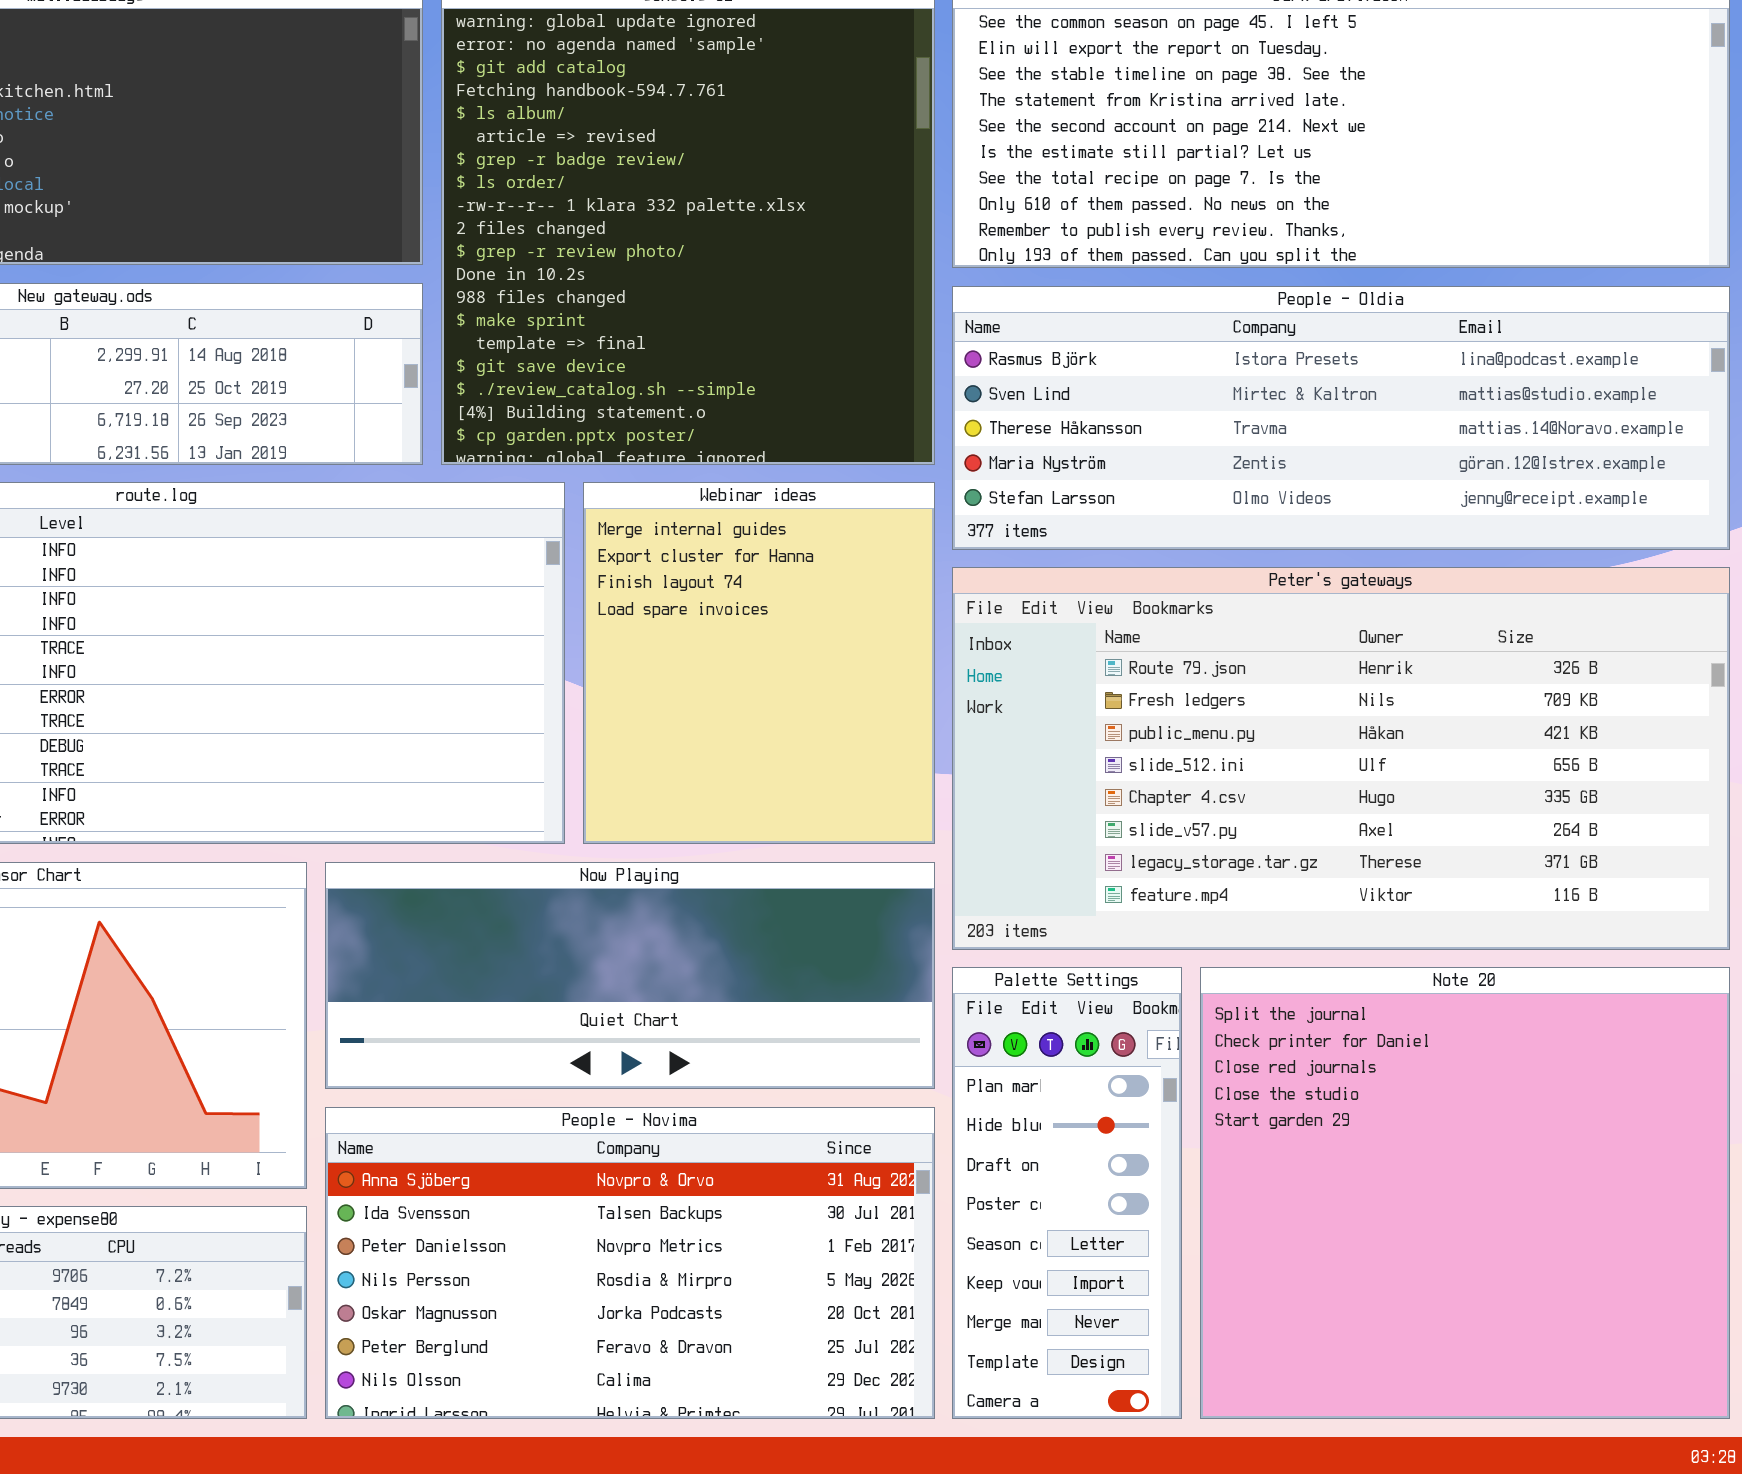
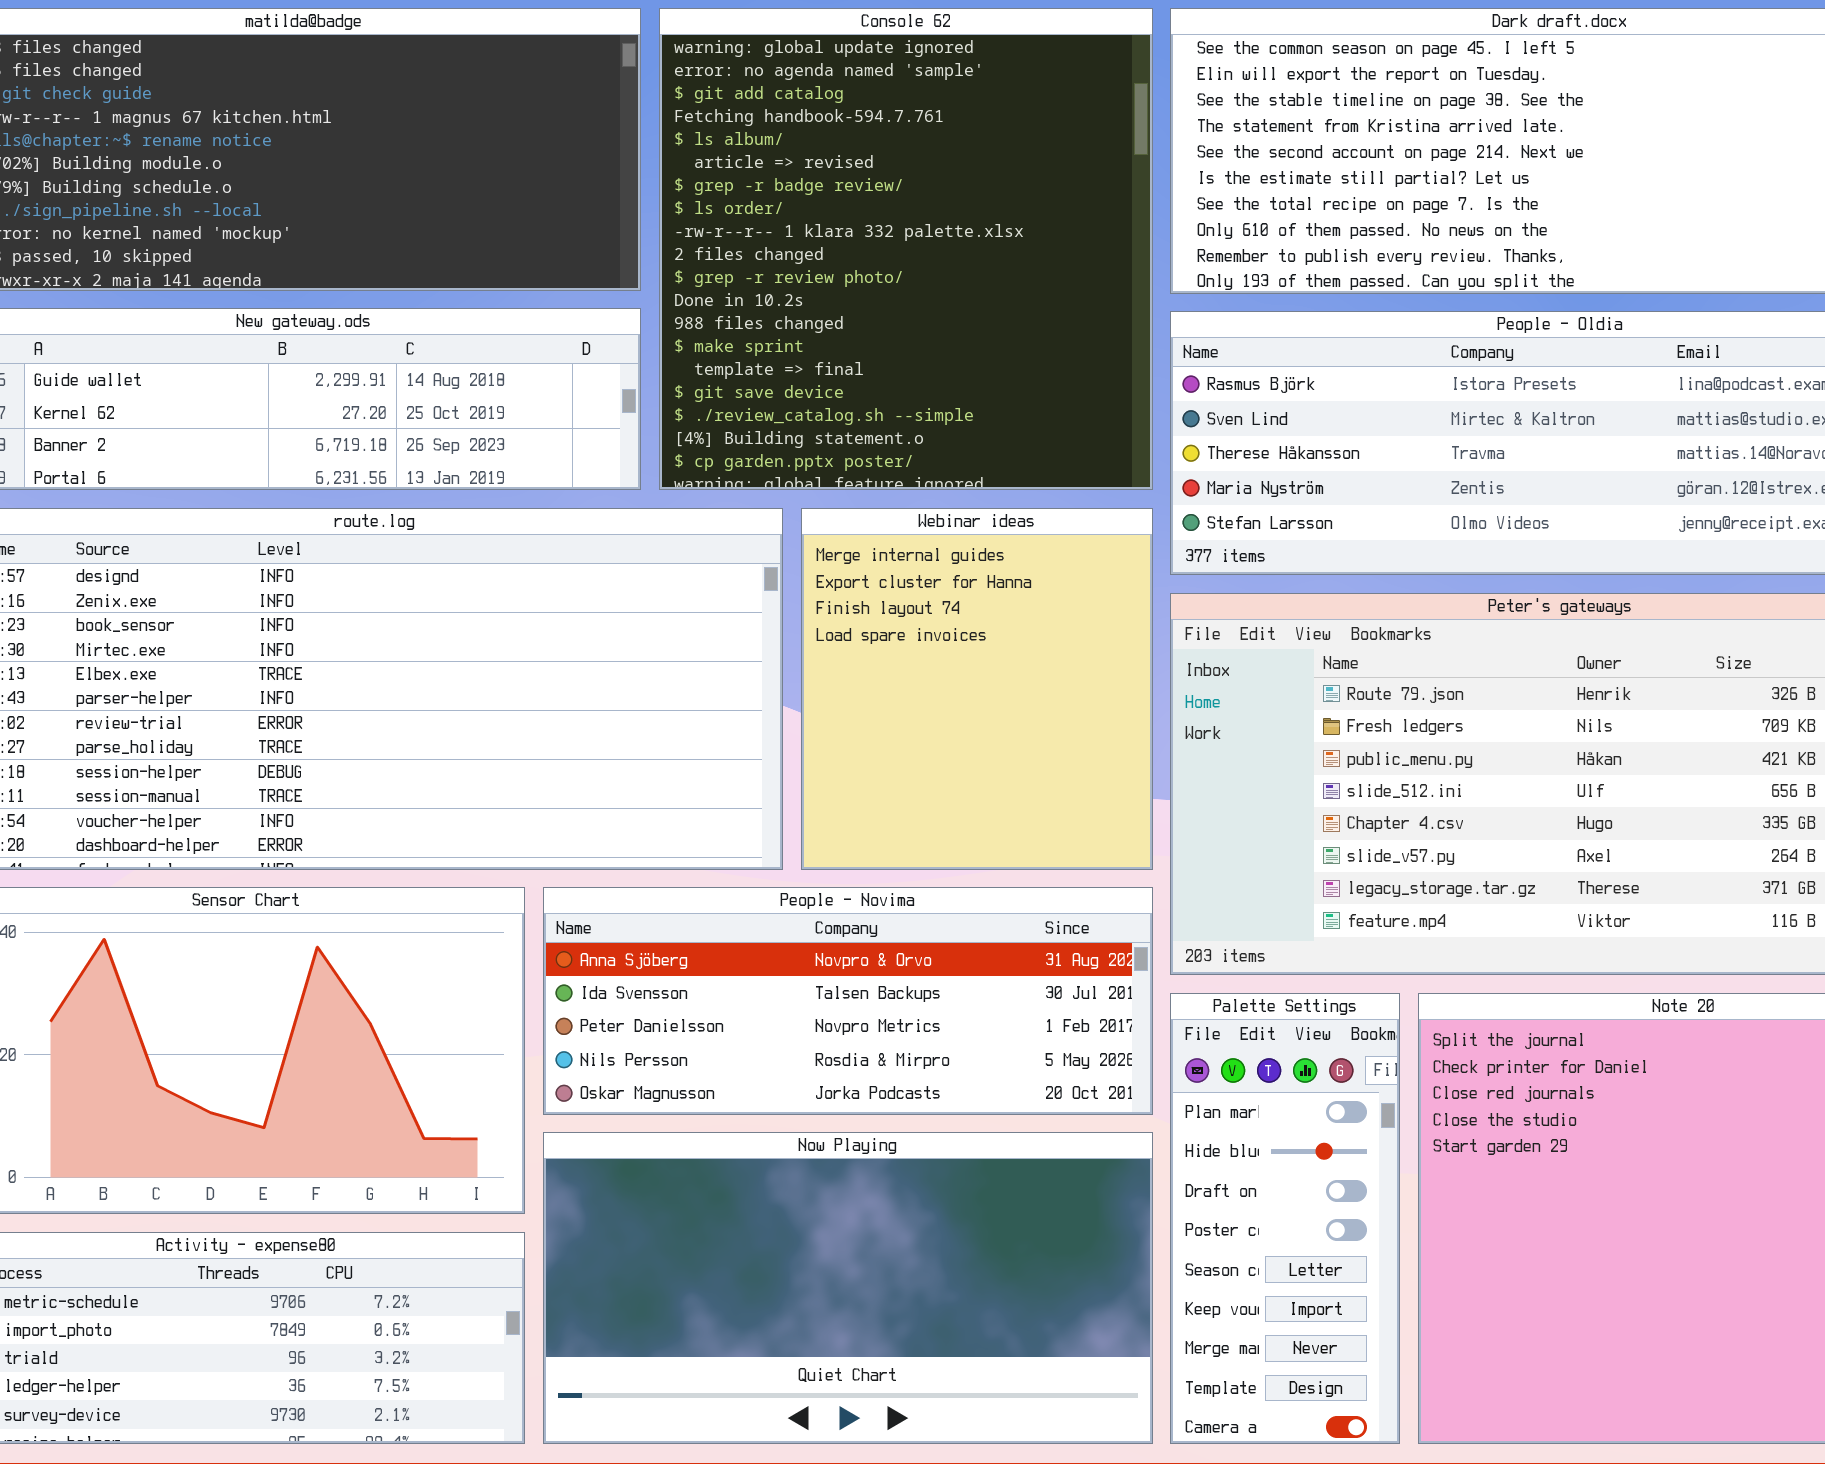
Now Playing: [325,862,935,1089] -> [543,1132,1153,1444], moved, resized
People - Novima: [325,1107,935,1419] -> [543,887,1153,1115], moved, resized

